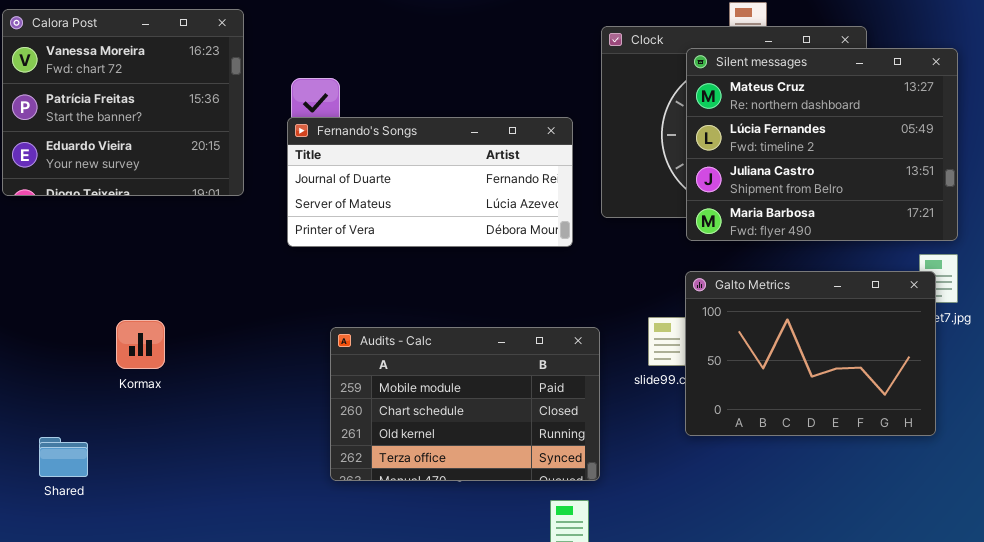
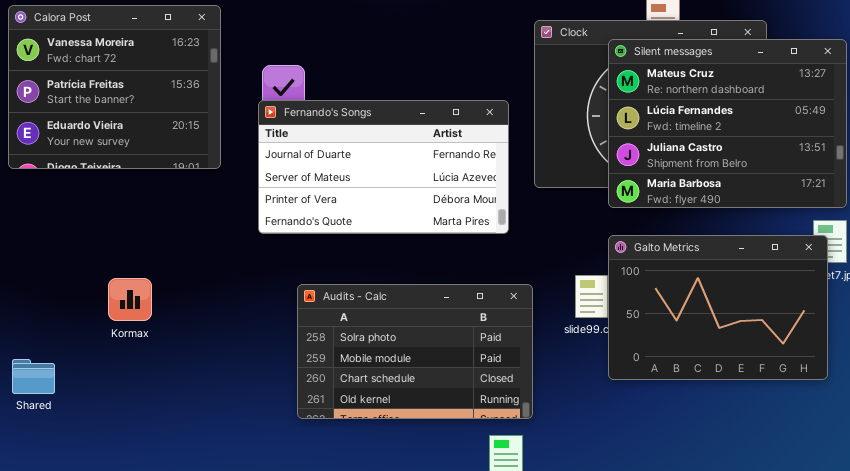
Fernando's Songs: [287,117,573,247] -> [258,100,509,234], resized
Audits - Calc: [330,327,600,481] -> [297,284,533,419], scrolled up 1 row
Shared: [39,437,88,477] -> [12,359,55,394], moved

